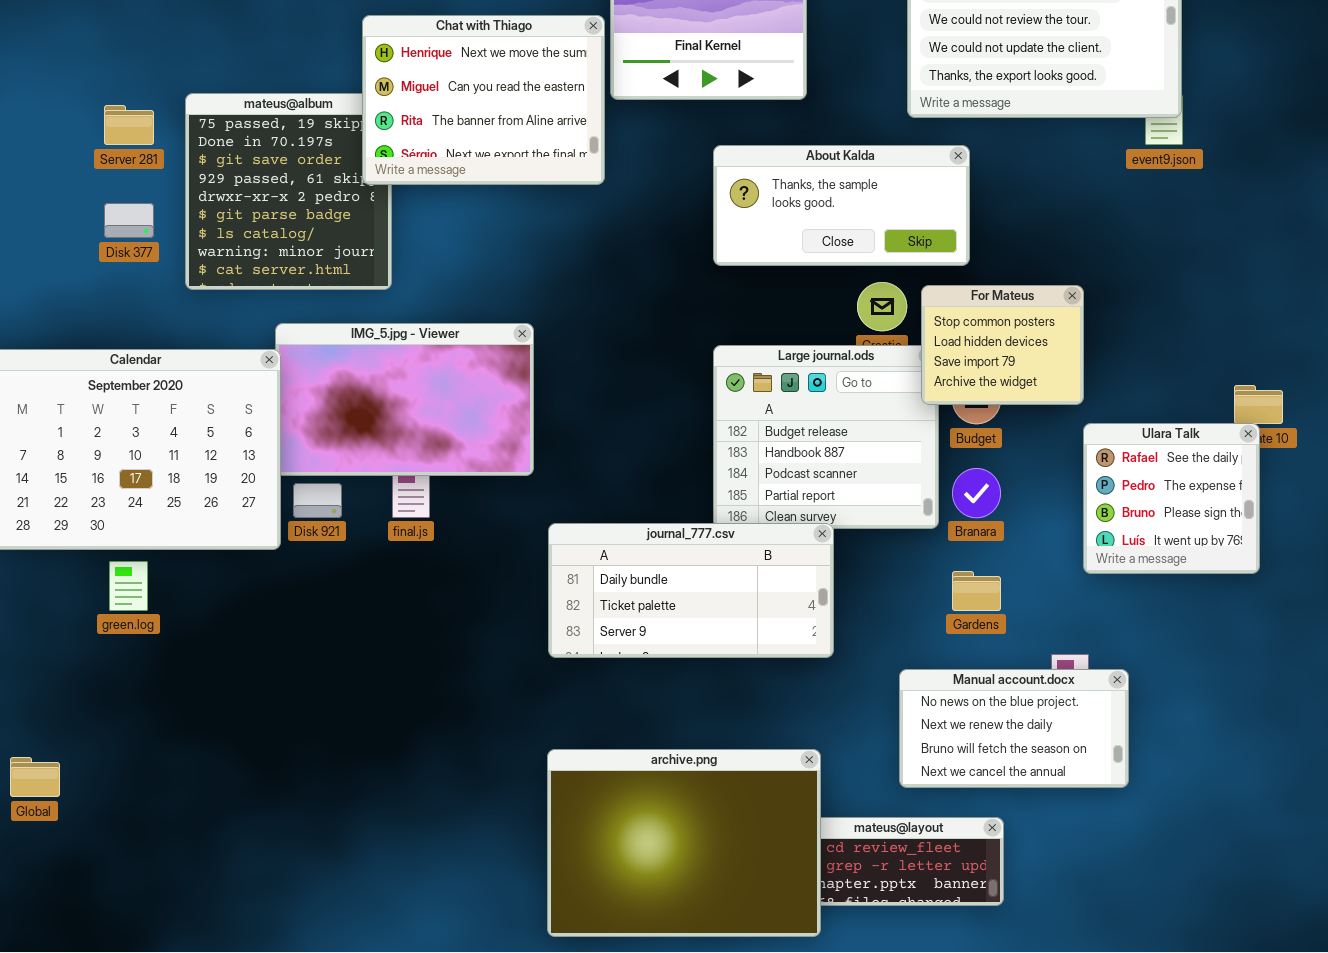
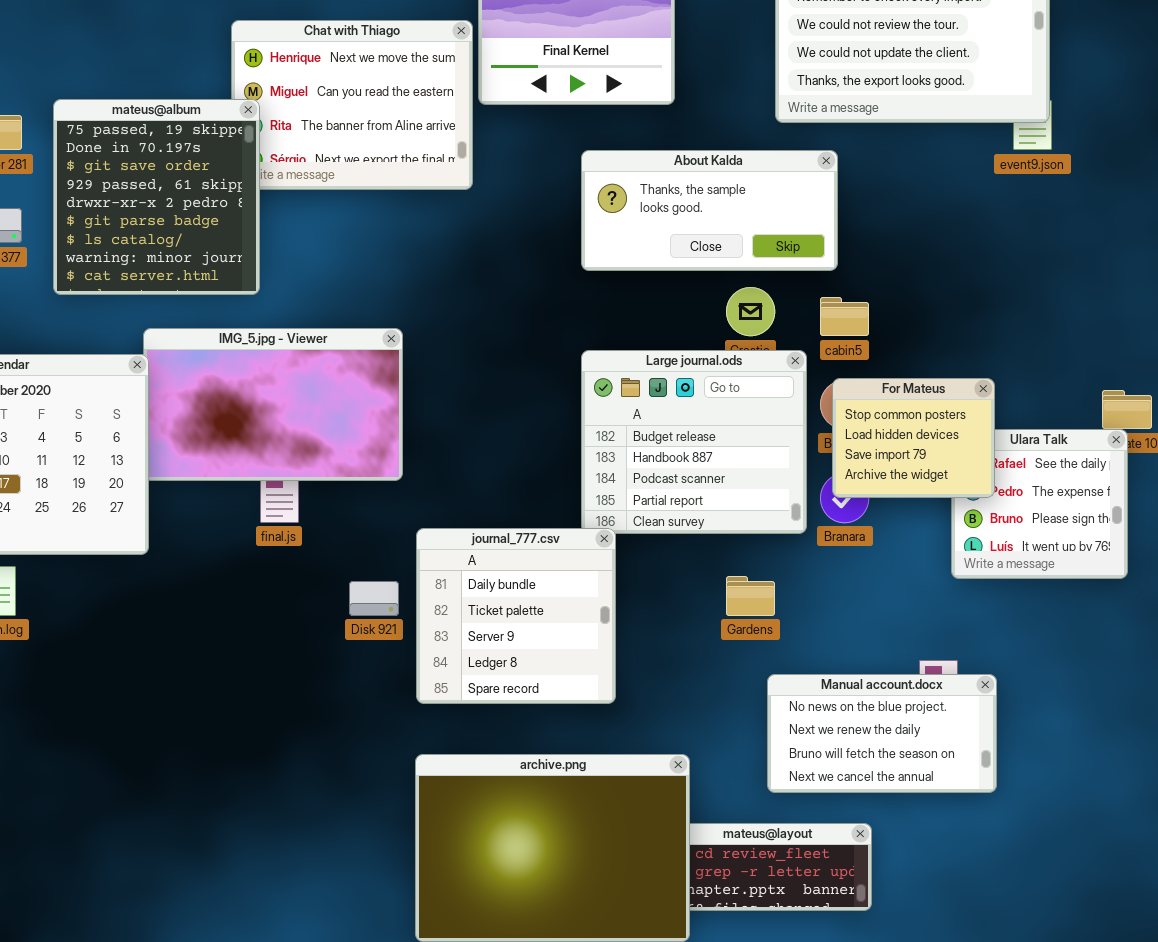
mateus@album: [185,93,392,290] -> [53,99,260,295], raised
For Mateus: [921,285,1084,405] -> [832,378,995,498], moved
Disk 921: [293,483,342,518] -> [349,581,399,616], moved
journal_777.csv: [548,523,834,658] -> [416,528,616,704], resized
Gardens: [952,571,1001,611] -> [726,576,775,616], moved

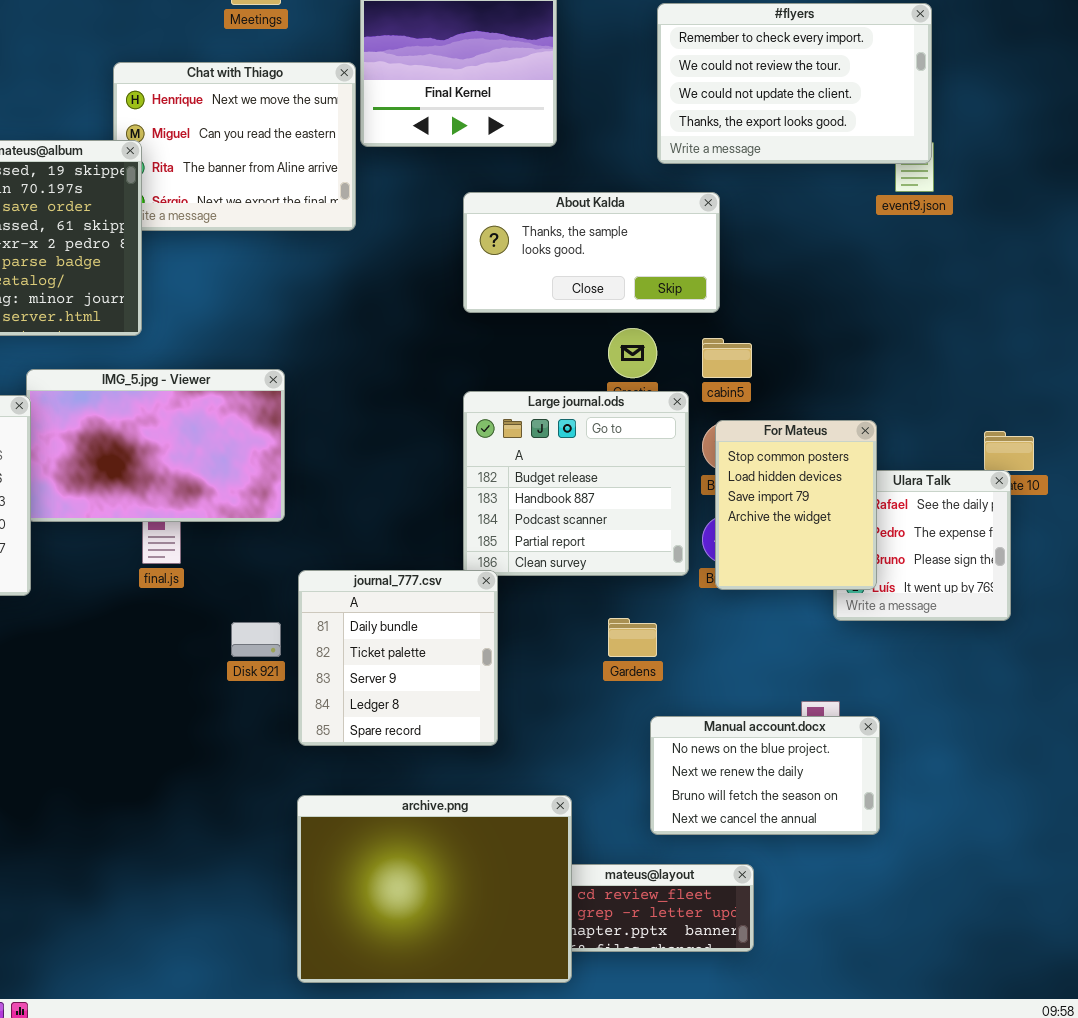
For Mateus: [832,378,995,498] -> [715,420,877,590], resized

